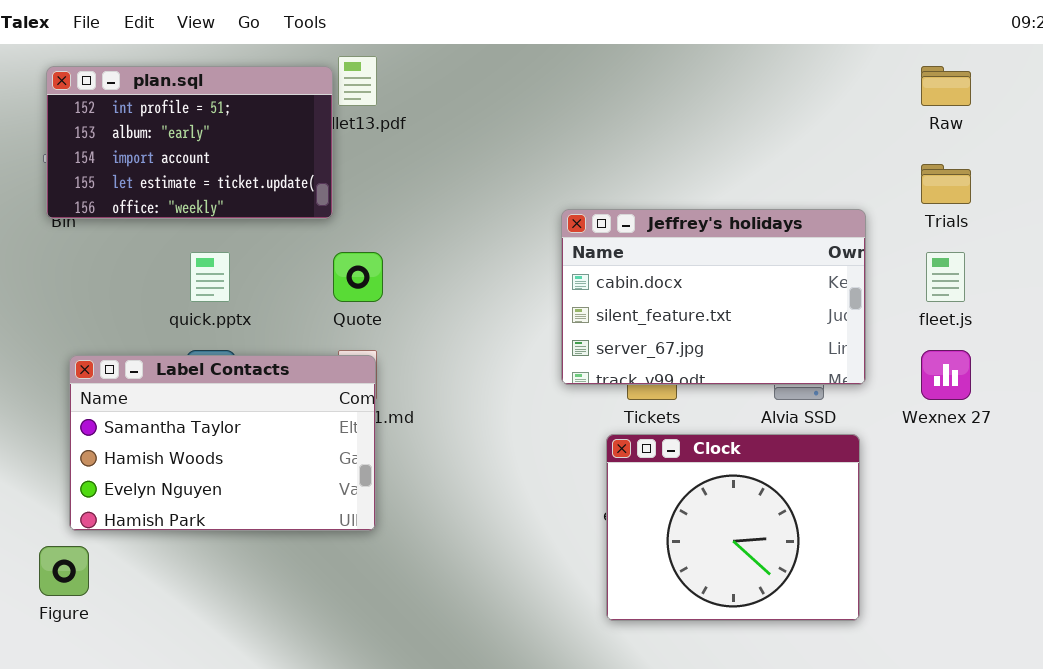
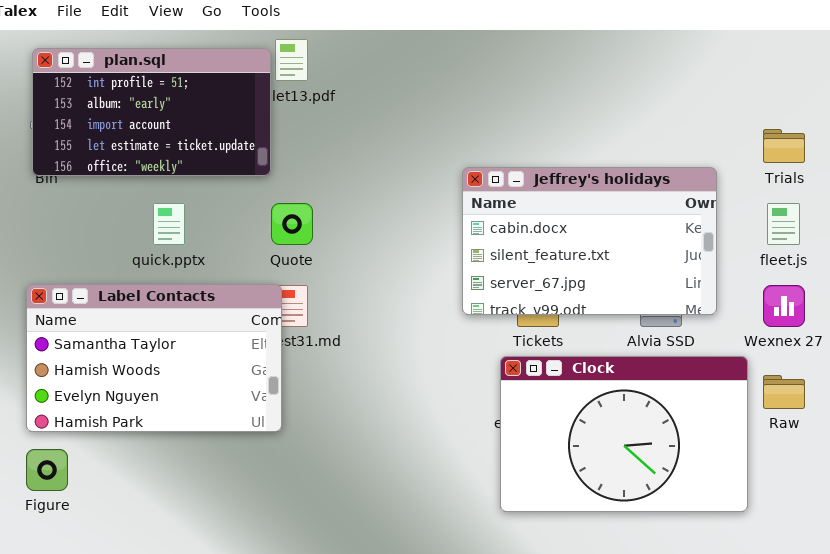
Raw: [921,66,971,106] -> [763,375,805,409], moved
Label Contacts: [69,355,376,531] -> [26,284,282,432], moved
Clock: [606,434,860,621] -> [500,356,748,512], resized

